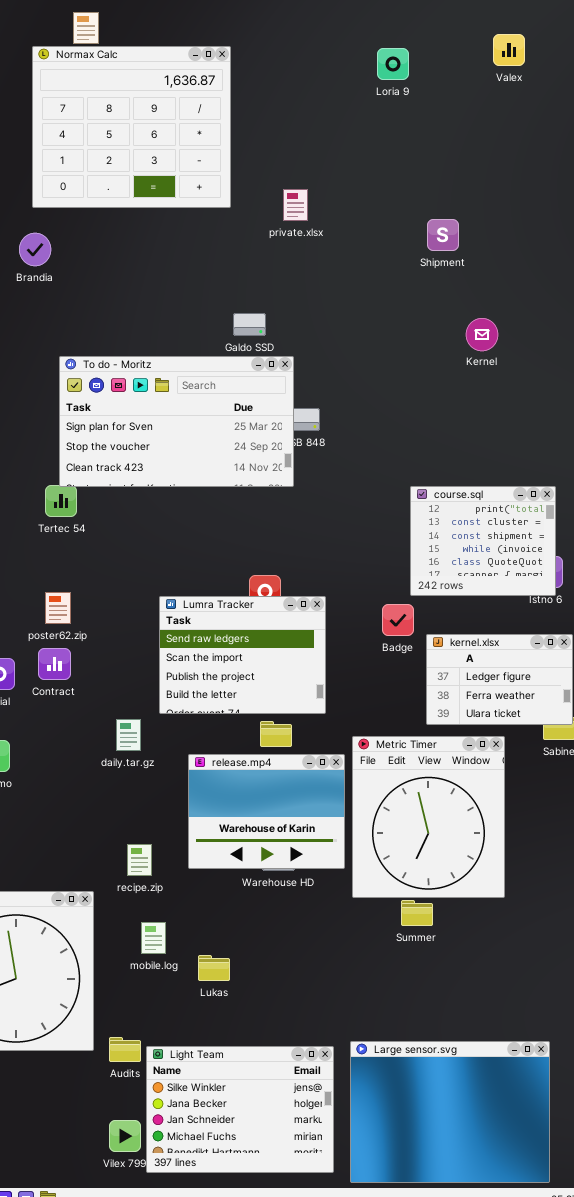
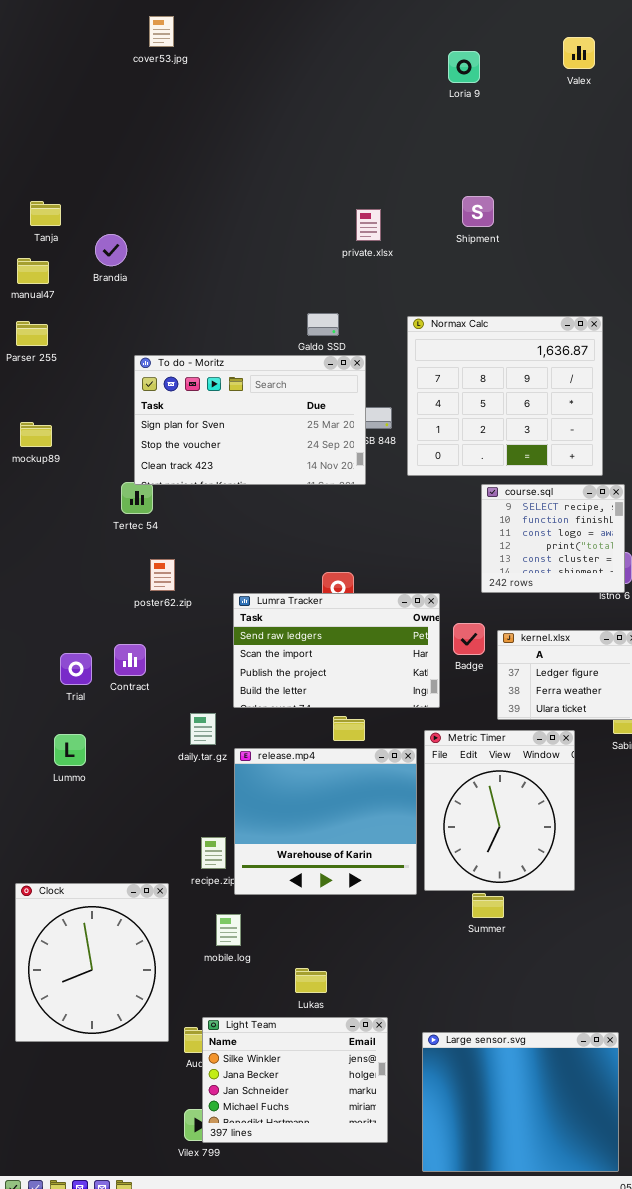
Normax Calc: [32,46,231,208] -> [407,316,603,476], moved
private.xlsx: [283,189,308,221] -> [356,209,381,241], moved
Shipment: [427,219,459,251] -> [462,196,494,227], moved
course.sql: [410,486,556,596] -> [481,484,625,593], scrolled up 3 rows
poster62.zip: [45,592,71,624] -> [150,559,175,591], moved
Lumra Tracker: [159,596,326,714] -> [233,593,440,708], resized
Badge: [382,604,414,636] -> [453,623,485,655], moved
release.mp4: [188,754,345,869] -> [234,748,417,895], resized
Lukas: [198,955,230,981] -> [295,968,327,993], moved
Light Team: [146,1046,334,1173] -> [202,1017,388,1143], moved

